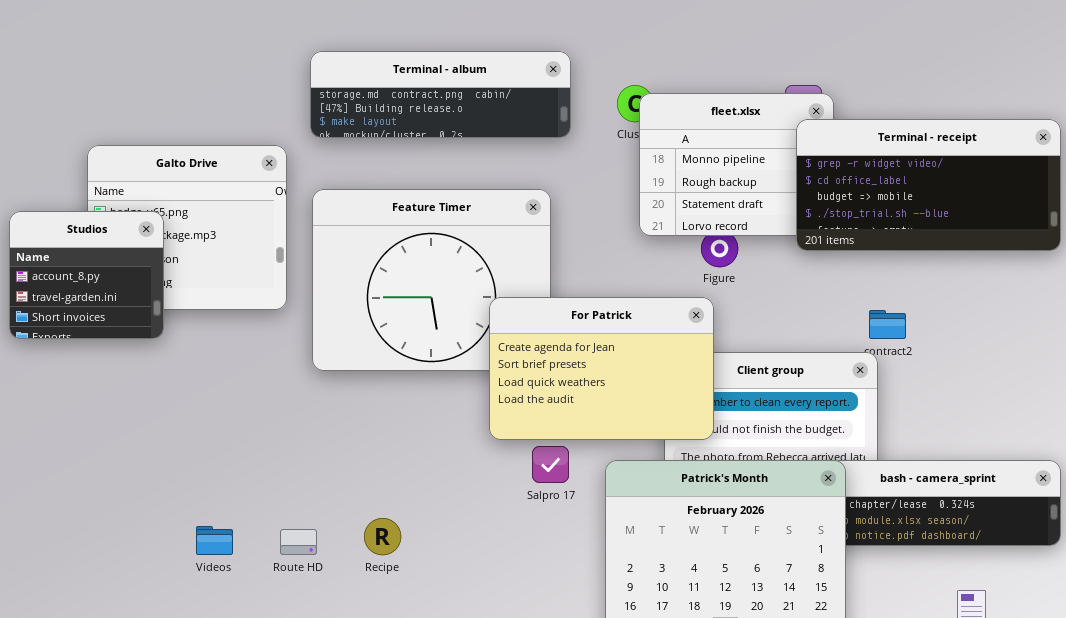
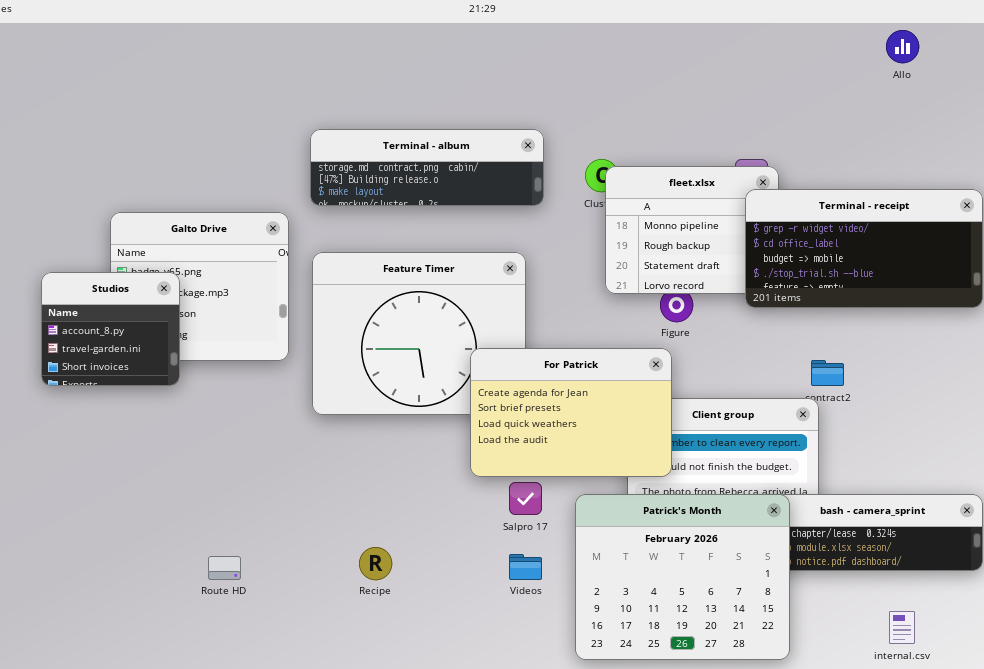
Videos: [196,526,233,555] -> [509,554,542,580], moved
Route HD: [280,529,317,555] -> [208,556,241,580], moved

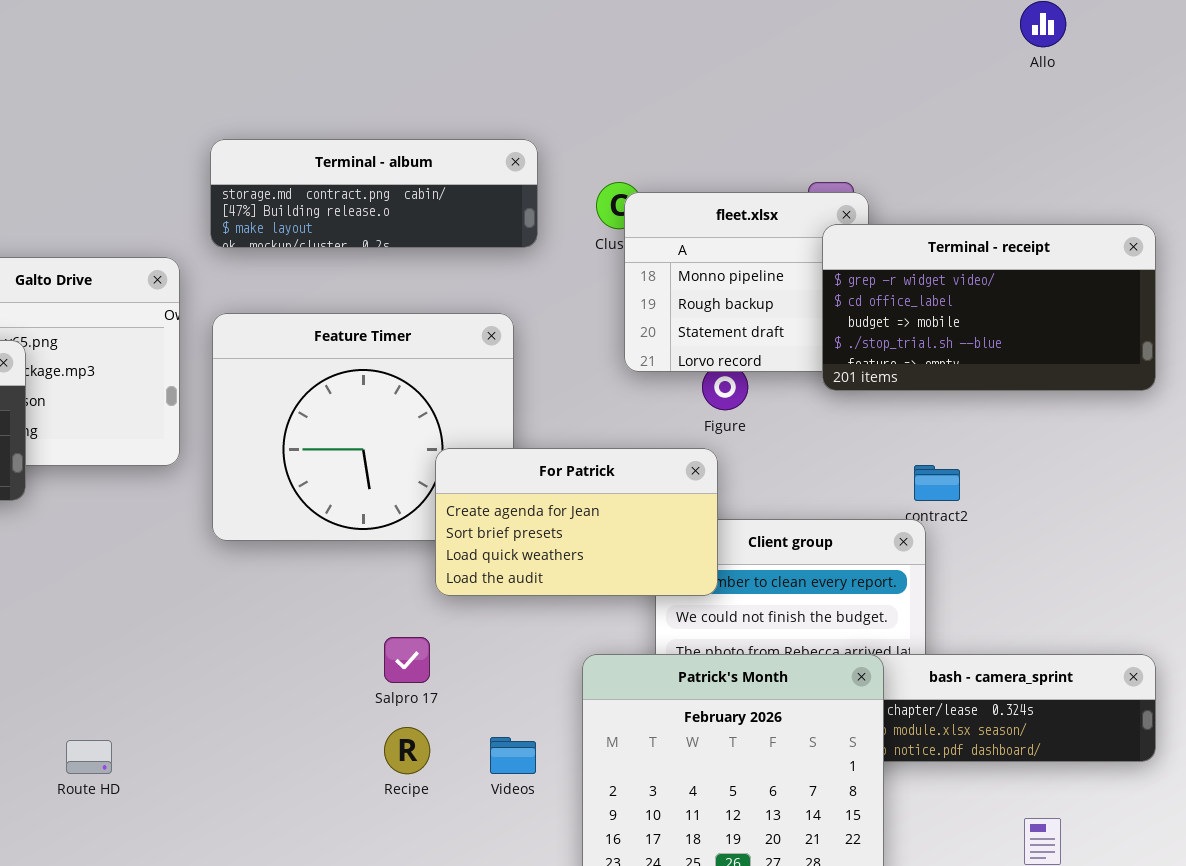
For Patrick: [470,348,672,477] -> [435,448,718,596], resized
Salpro 17: [509,482,542,515] -> [384,637,430,683], moved
Recipe: [359,547,392,580] -> [384,727,430,774], moved

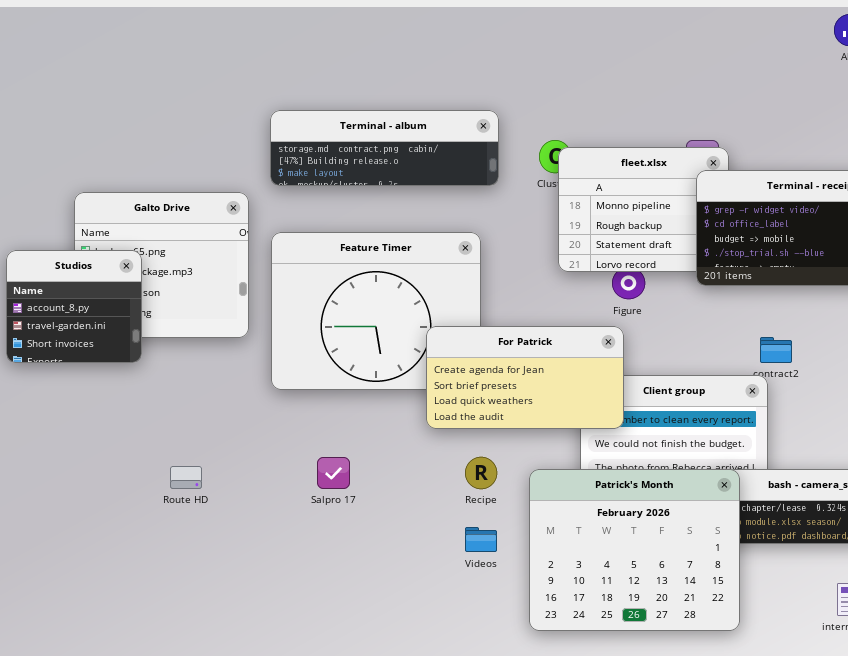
Salpro 17: [384,637,430,683] -> [317,457,350,489], moved
Recipe: [384,727,430,774] -> [465,457,497,489], moved
Route HD: [66,740,112,774] -> [170,466,202,489], moved

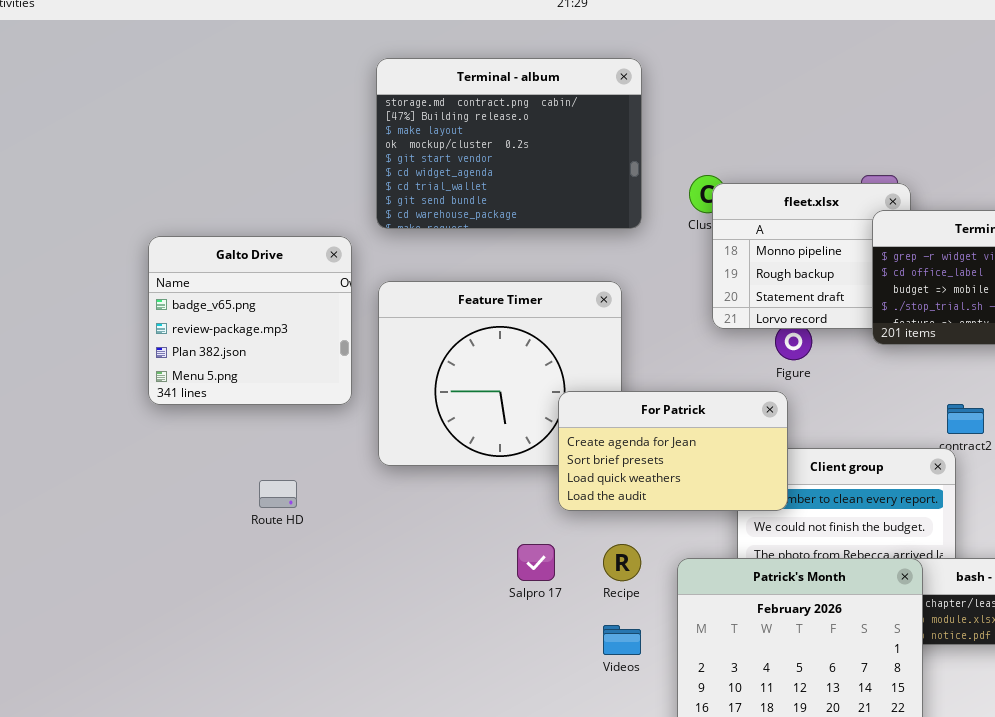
Terminal - album: [270,110,499,186] -> [376,58,642,229], resized
Studios: [6,250,142,363] -> none, closed
Salpro 17: [317,457,350,489] -> [517,544,555,581], moved
Route HD: [170,466,202,489] -> [259,480,297,508], moved

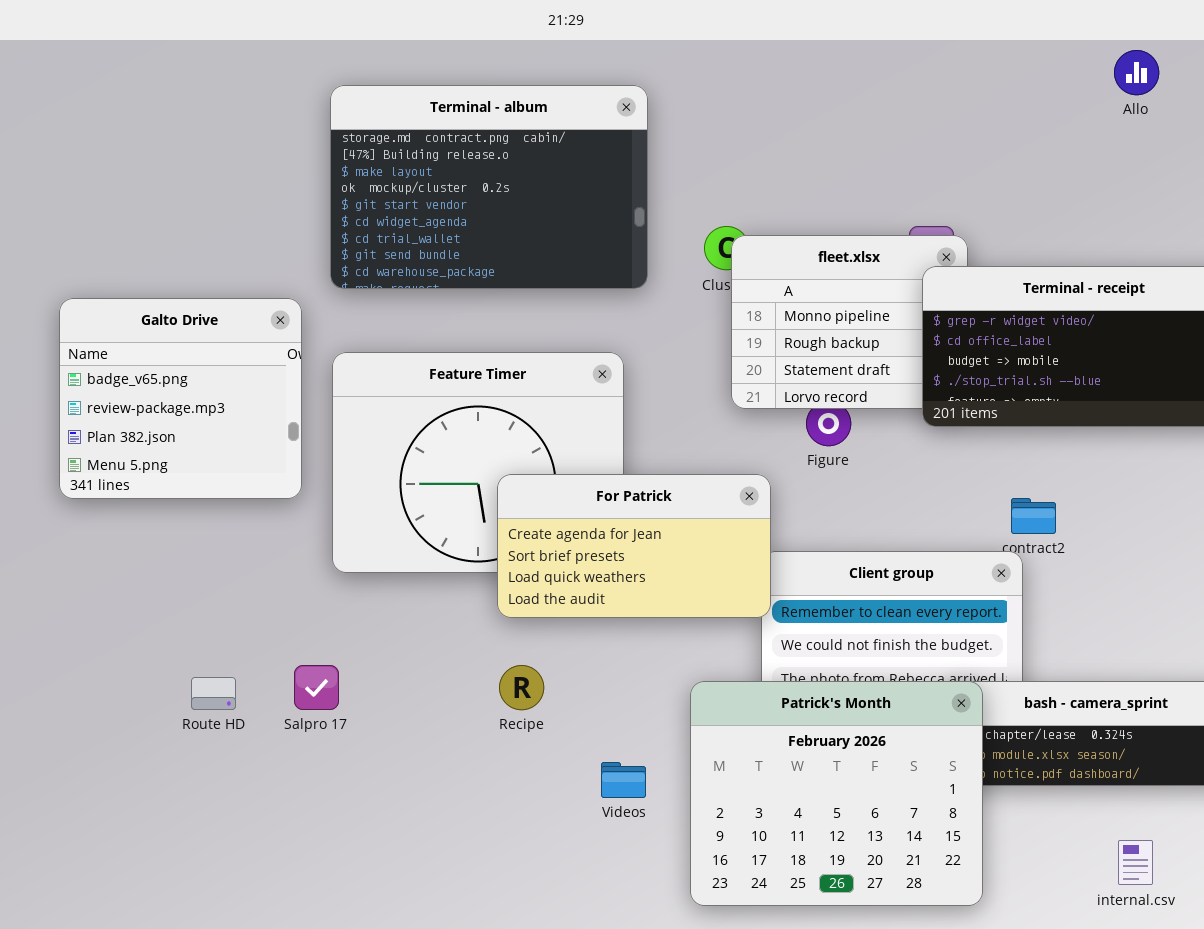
For Patrick: [558,391,788,511] -> [497,474,771,618], moved
Route HD: [259,480,297,508] -> [191,677,236,710], moved
Salpro 17: [517,544,555,581] -> [294,665,339,710], moved
Recipe: [603,544,641,581] -> [499,665,544,710], moved

